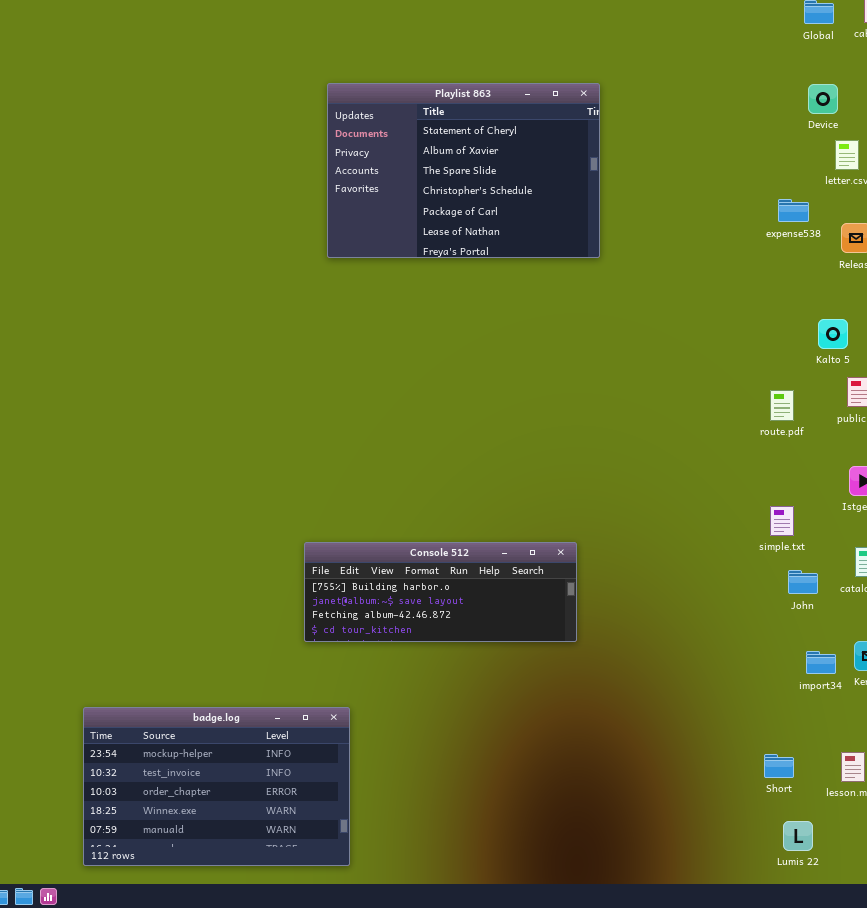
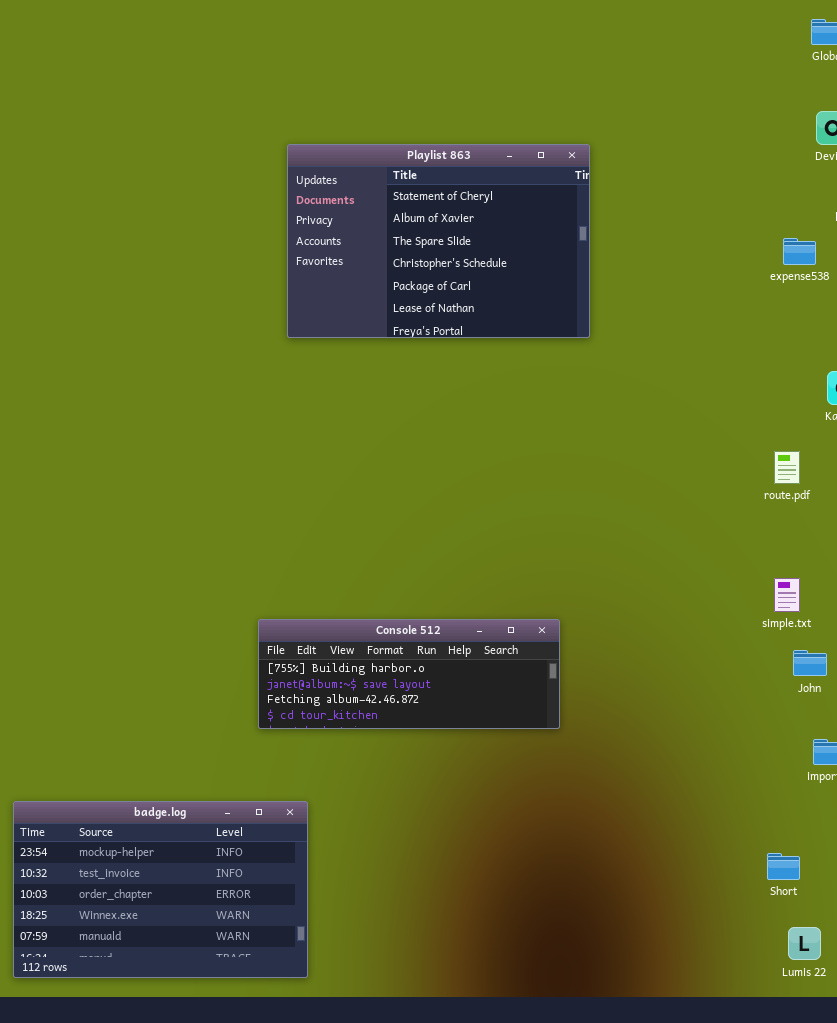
Playlist 863: [327,83,600,258] -> [287,144,590,338], moved

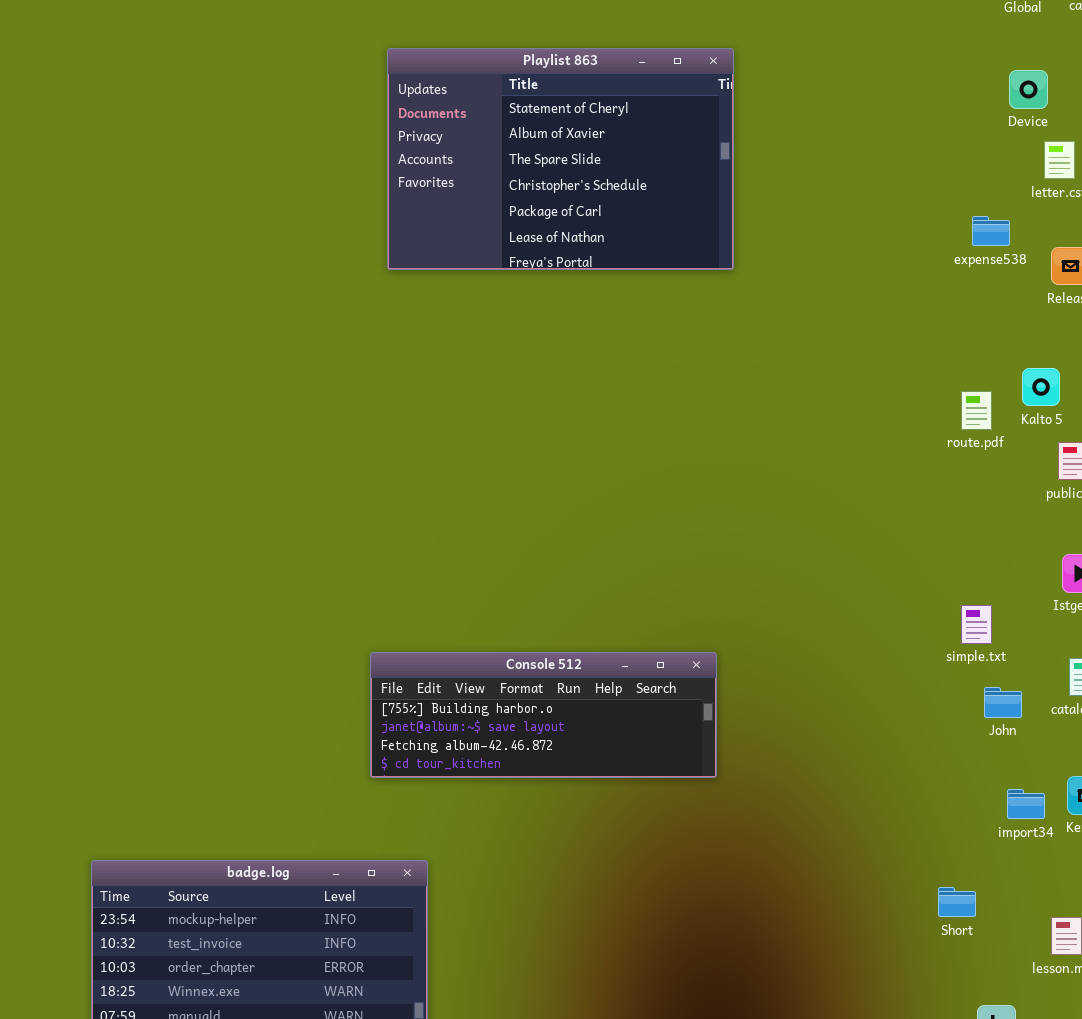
Playlist 863: [287,144,590,338] -> [387,48,734,270], moved
route.pdf: [774,451,800,484] -> [961,391,992,430], moved
Short: [767,853,800,880] -> [938,887,976,917], moved

